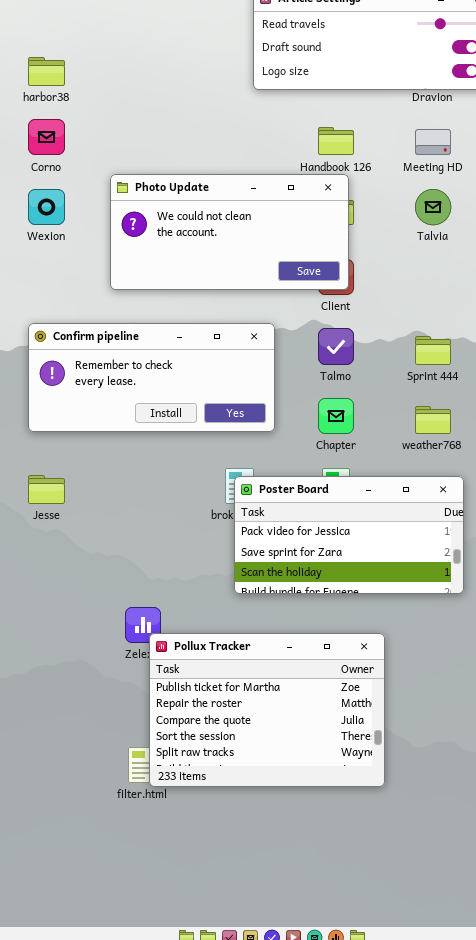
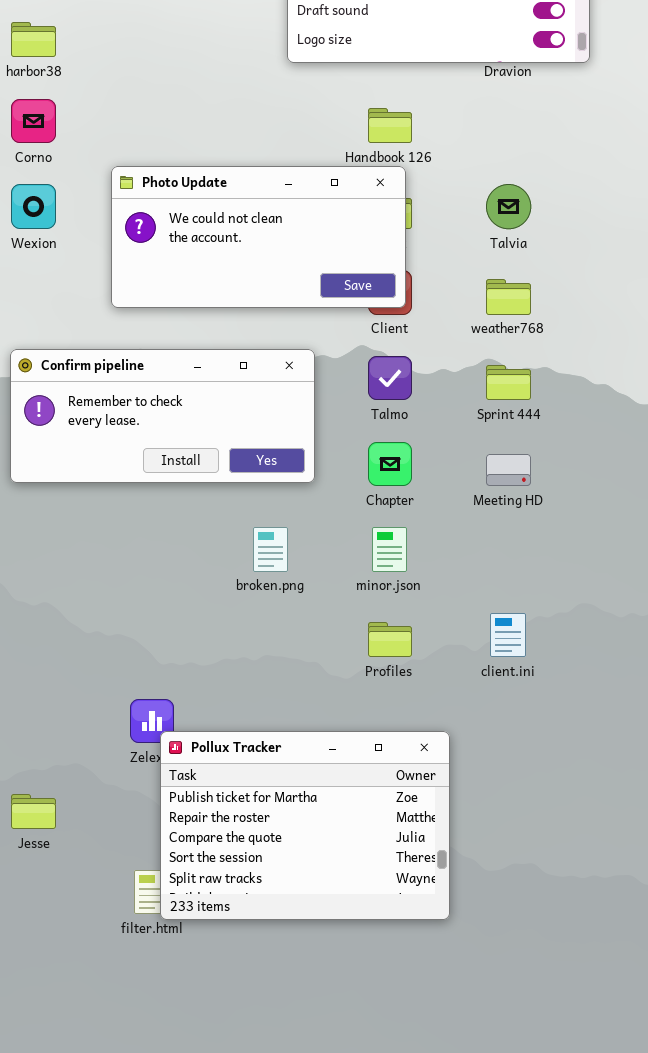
Meeting HD: [415,129,451,155] -> [486,454,531,486], moved
weather768: [415,406,451,434] -> [486,279,531,315], moved
Jesse: [28,475,65,504] -> [11,794,56,829], moved
Poster Board: [234,476,464,594] -> none, closed

